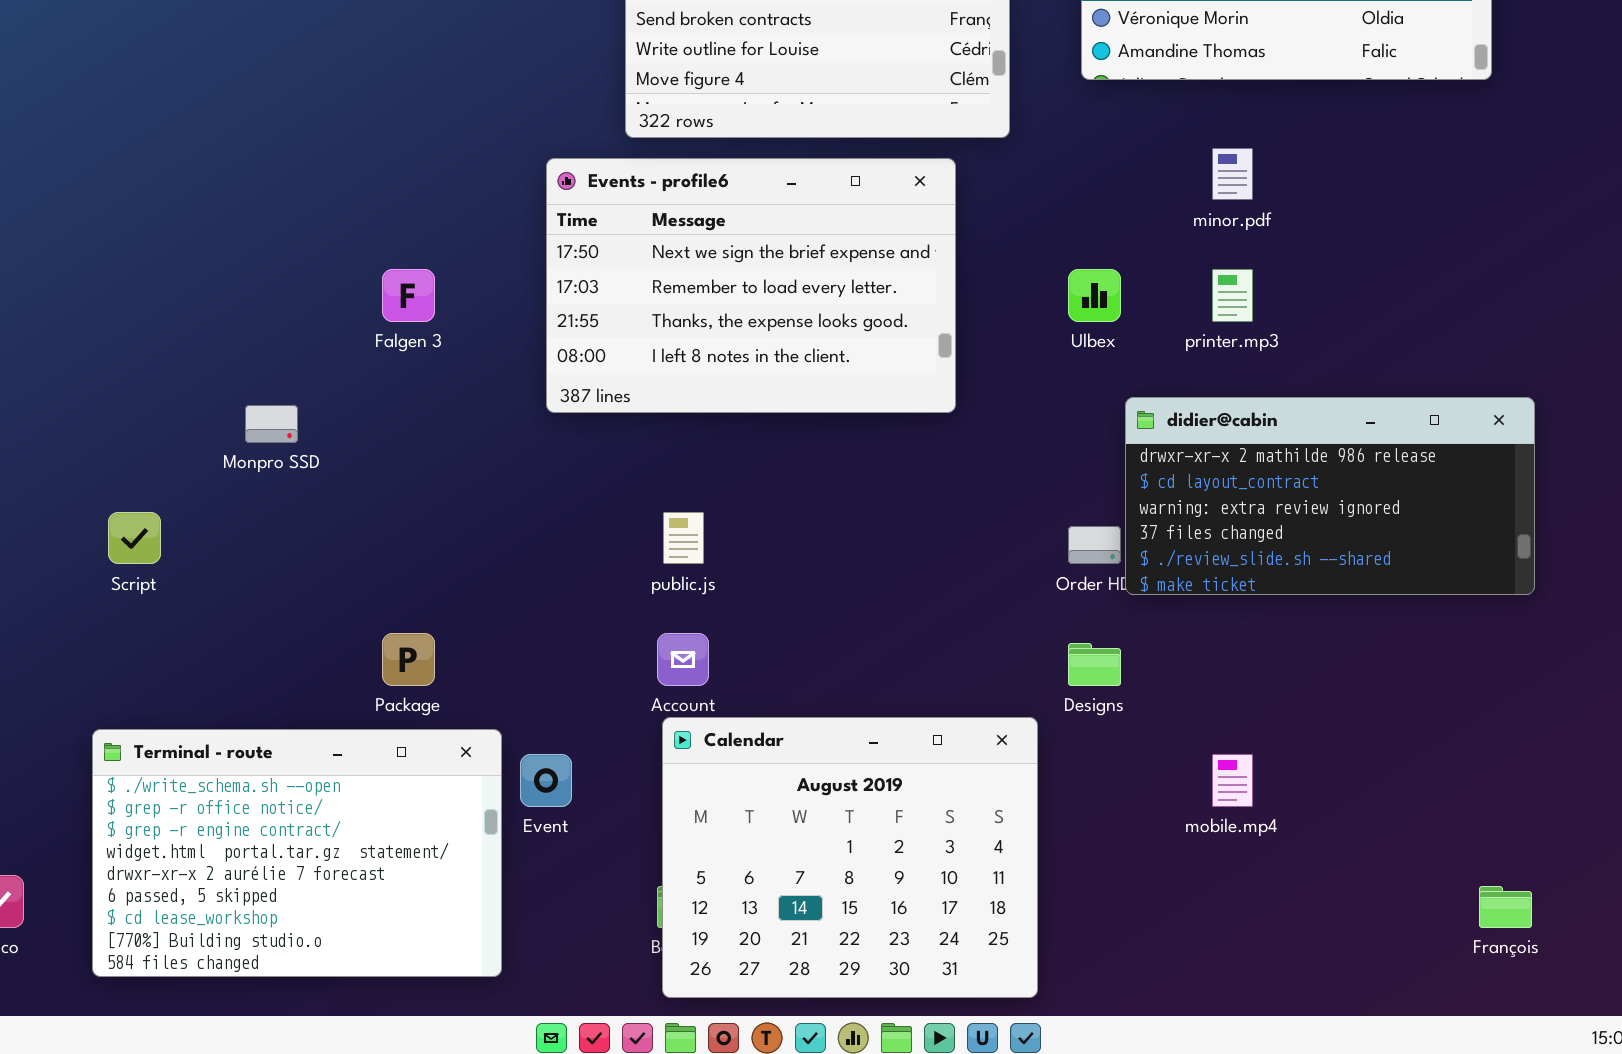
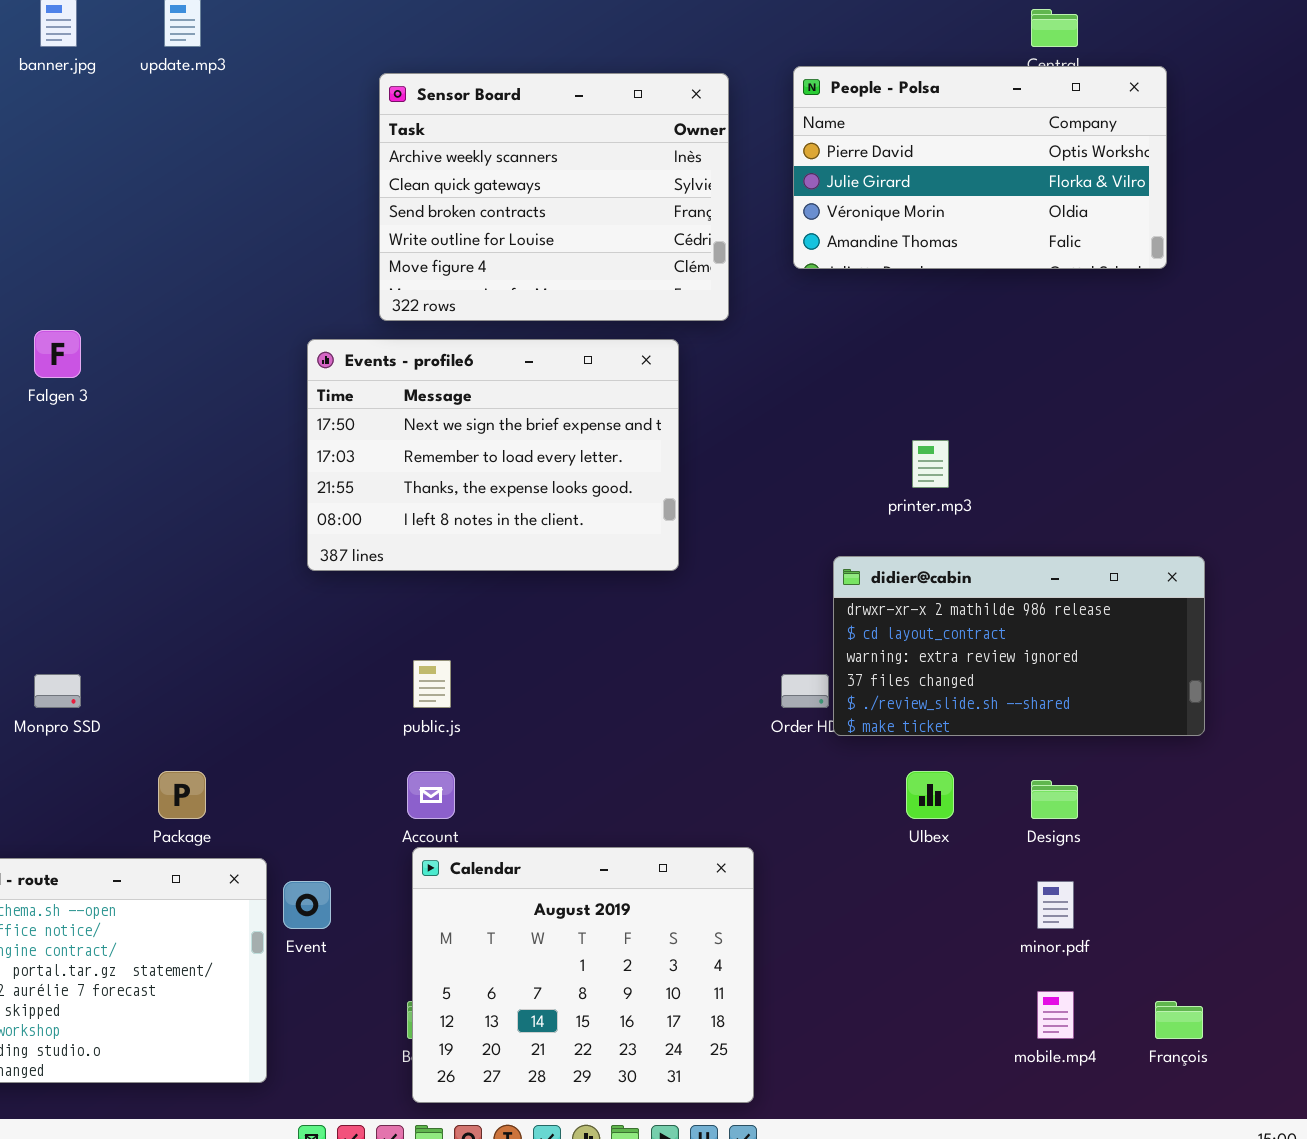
minor.pdf: [1212,148,1253,200] -> [1037,881,1074,929], moved
Falgen 3: [382,269,435,322] -> [34,330,81,378], moved
Ulbex: [1068,269,1121,322] -> [906,771,954,819], moved
Monpro SSD: [245,405,298,443] -> [34,674,81,708], moved
Designs: [1068,643,1121,686] -> [1031,780,1078,819], moved
mobile.mp4: [1212,754,1253,807] -> [1037,991,1074,1039], moved

